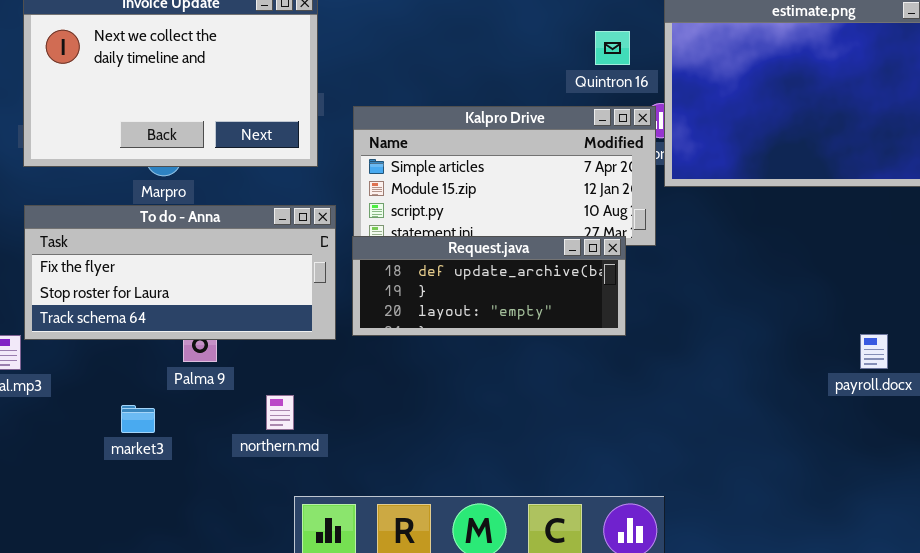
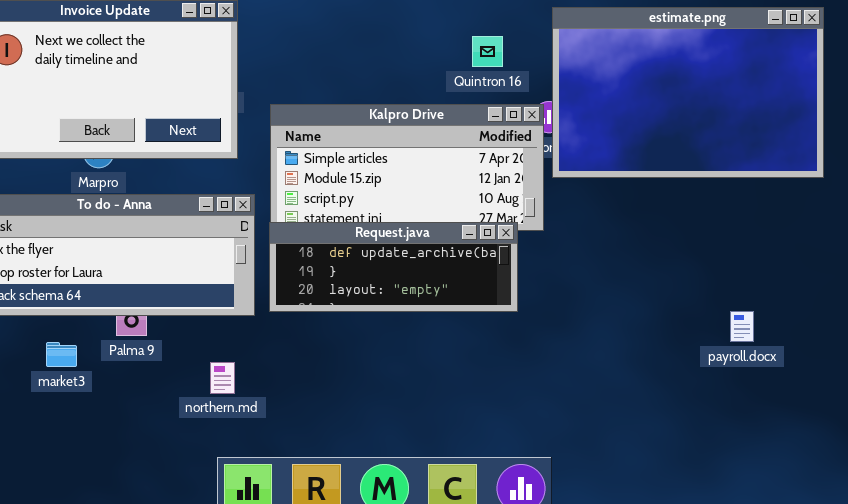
Quintron 16: [595,31,630,65] -> [472,36,503,67], moved
northern.md: [266,395,294,430] -> [210,362,235,394], moved
market3: [121,405,155,433] -> [46,342,77,367], moved

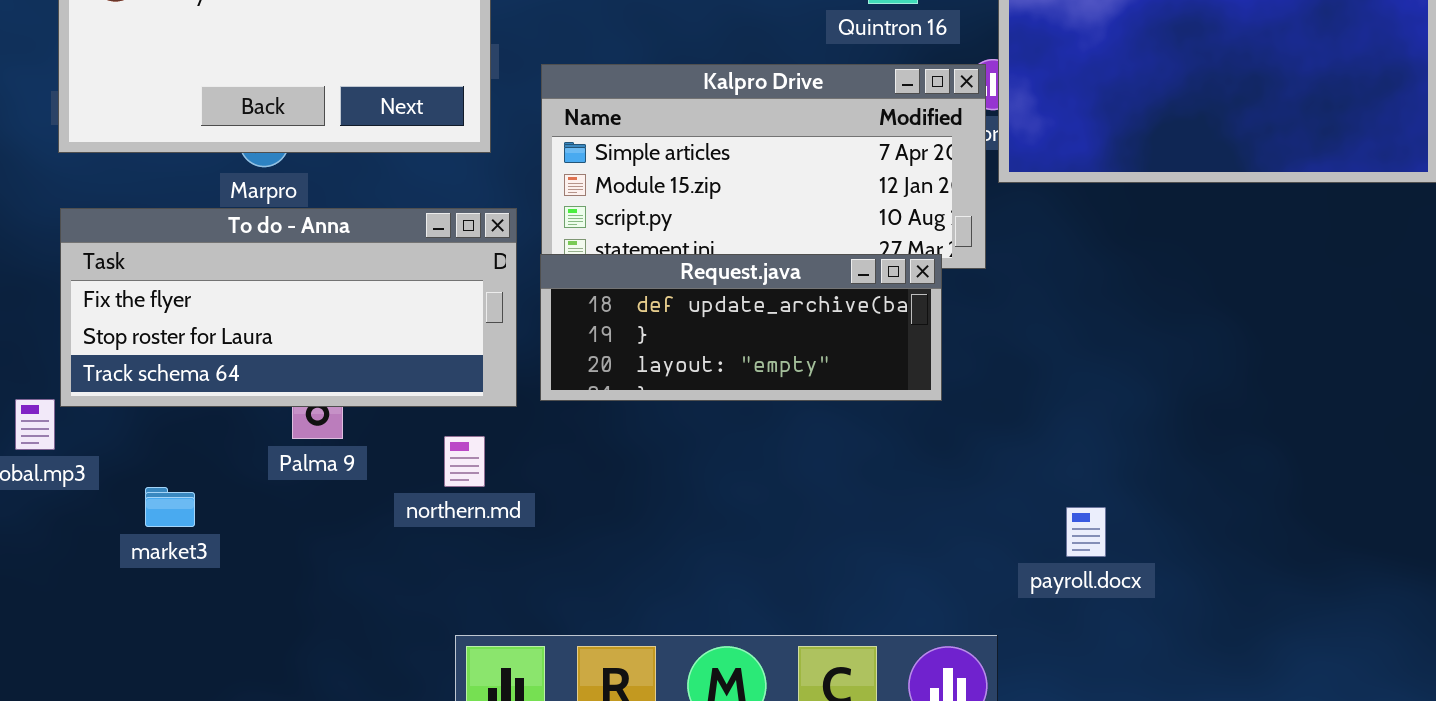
payroll.docx: [730,311,754,342] -> [1066,507,1106,557], moved
market3: [46,342,77,367] -> [145,487,195,527], moved
northern.md: [210,362,235,394] -> [444,436,485,487], moved

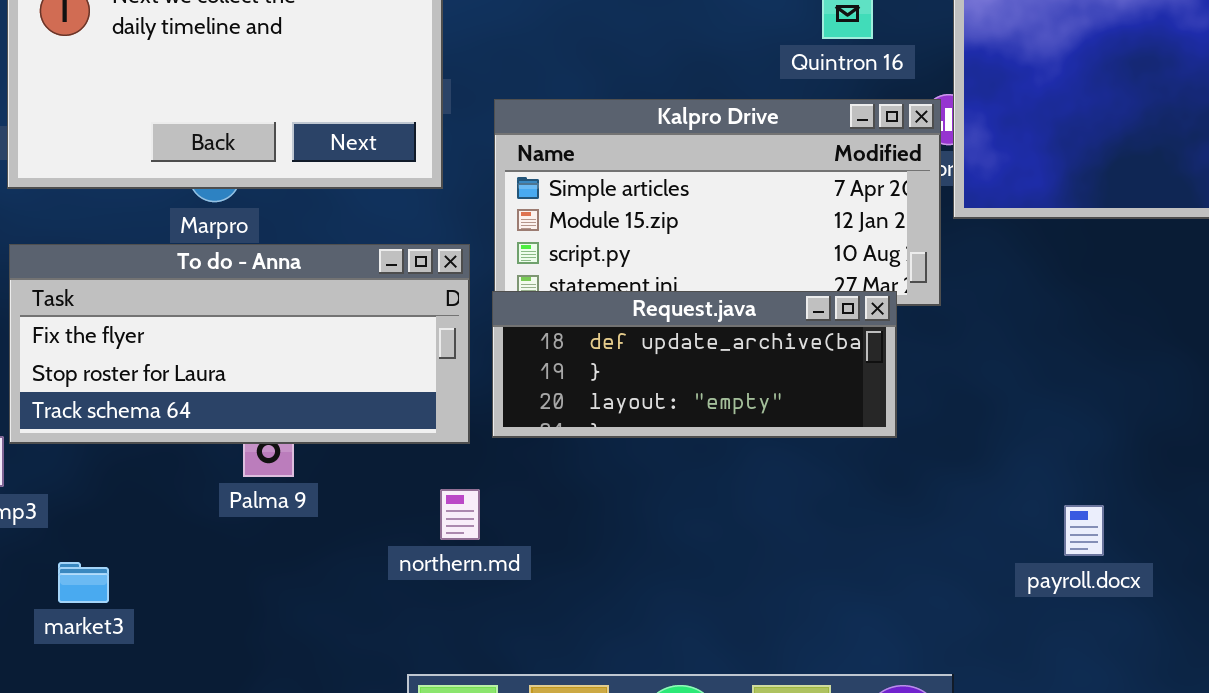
northern.md: [444,436,485,487] -> [440,489,480,540], moved
market3: [145,487,195,527] -> [58,562,109,603], moved
payroll.docx: [1066,507,1106,557] -> [1064,505,1104,556], moved

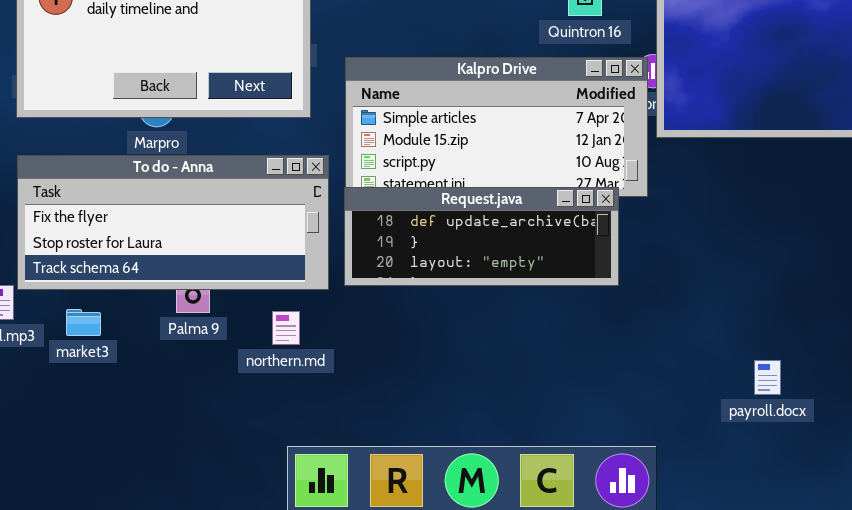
northern.md: [440,489,480,540] -> [272,311,300,345], moved
payroll.docx: [1064,505,1104,556] -> [754,360,781,395], moved
market3: [58,562,109,603] -> [66,309,101,336], moved

